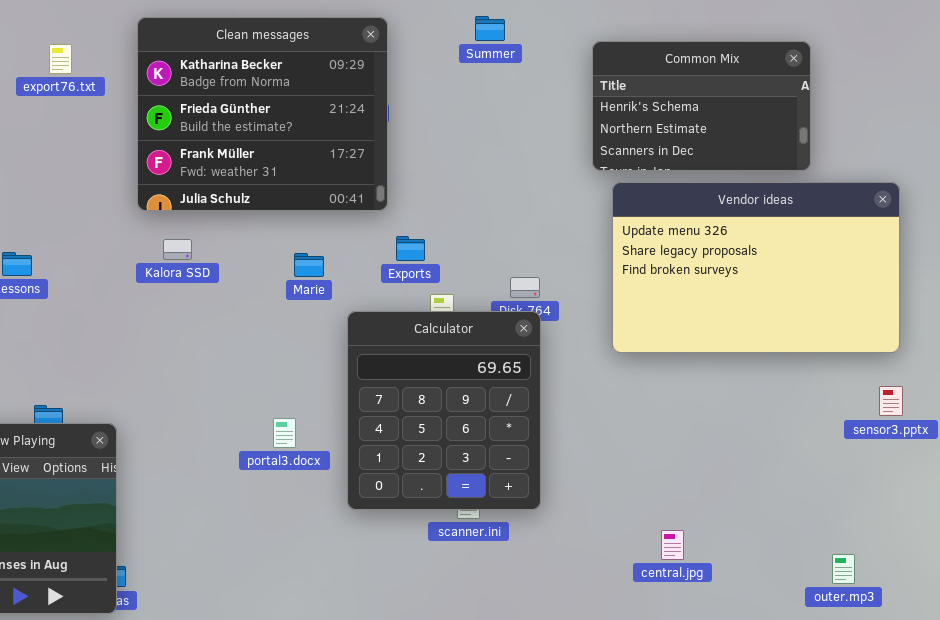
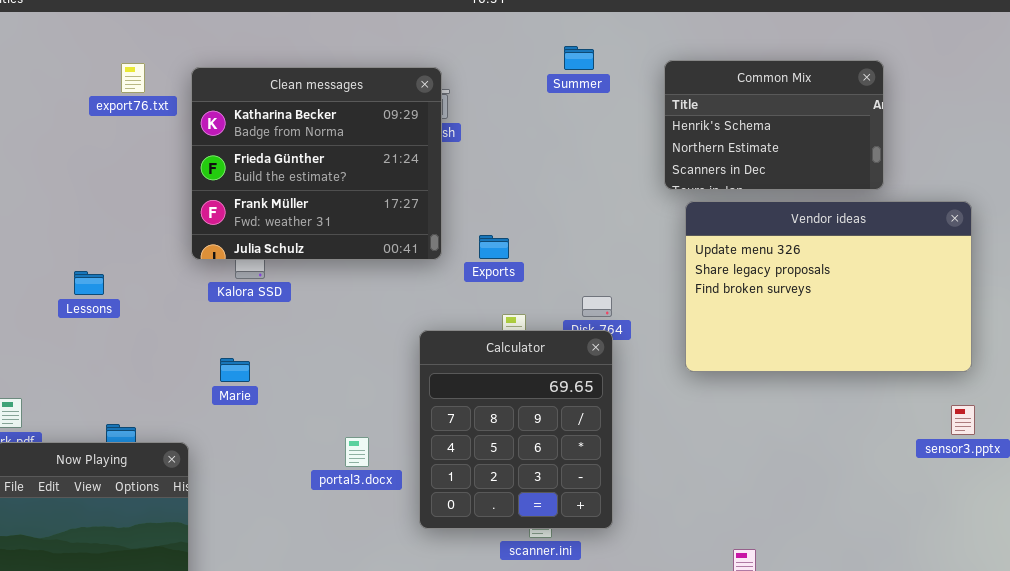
Summer: [475,16,505,41] -> [564,46,594,70], moved
Clean messages: [137,17,388,211] -> [191,67,442,260], moved
Exports: [396,236,425,261] -> [479,235,509,259], moved
Marie: [294,253,324,277] -> [220,358,250,382], moved

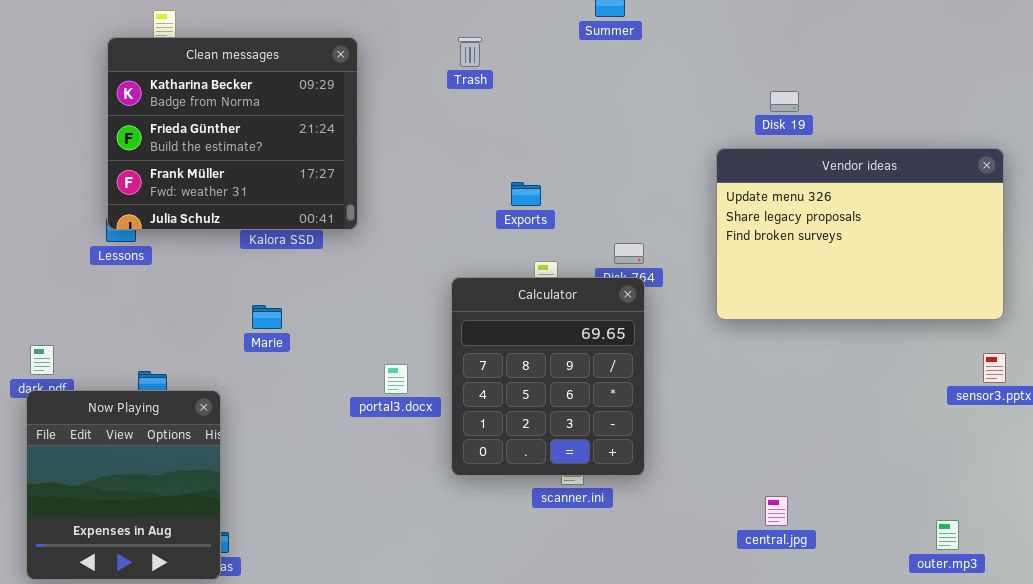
Common Mix: [664,60,884,190] -> none, closed
Clean messages: [191,67,442,260] -> [107,37,358,230], moved
portal3.docx: [345,437,369,467] -> [384,364,408,394], moved

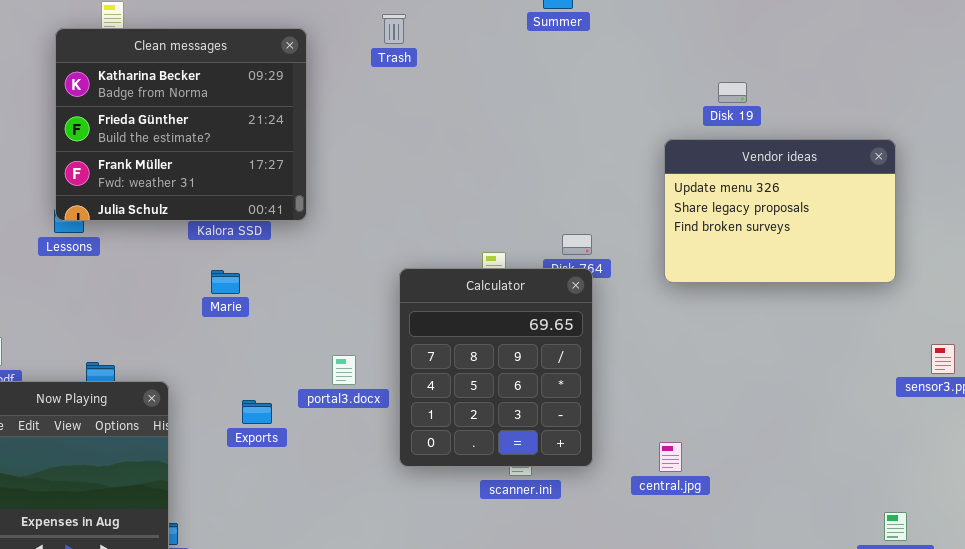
Trash: [458,37,482,67] -> [382,14,406,44], moved
Vendor ideas: [716,148,1004,320] -> [664,139,896,283], resized
Exports: [511,182,541,206] -> [242,400,272,424], moved
Marie: [252,305,282,329] -> [211,270,240,294], moved
central.jpg: [765,496,788,526] -> [659,442,682,472], moved

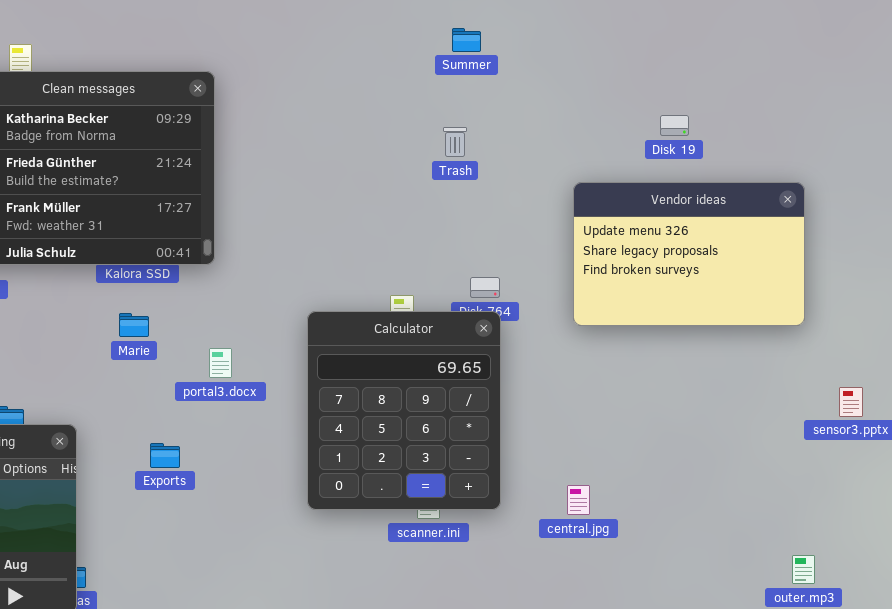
Trash: [382,14,406,44] -> [443,127,467,157], moved
Disk 19: [718,82,747,103] -> [660,115,689,136], moved
portal3.docx: [332,355,356,385] -> [209,348,232,378], moved

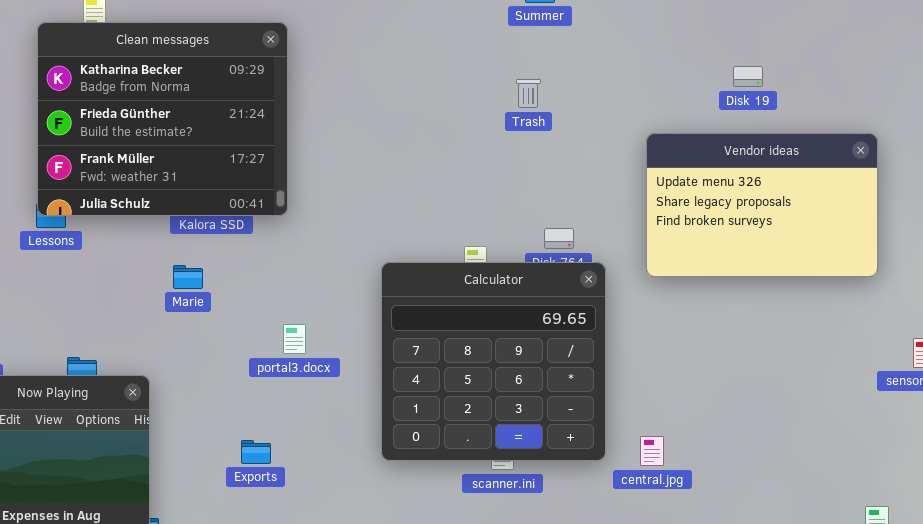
Calculator: [307,311,501,510] -> [381,262,606,461], resized
Marie: [119,313,149,337] -> [173,265,203,289], moved
portal3.docx: [209,348,232,378] -> [283,324,306,354], moved
Exports: [150,443,180,468] -> [241,440,271,464], moved

